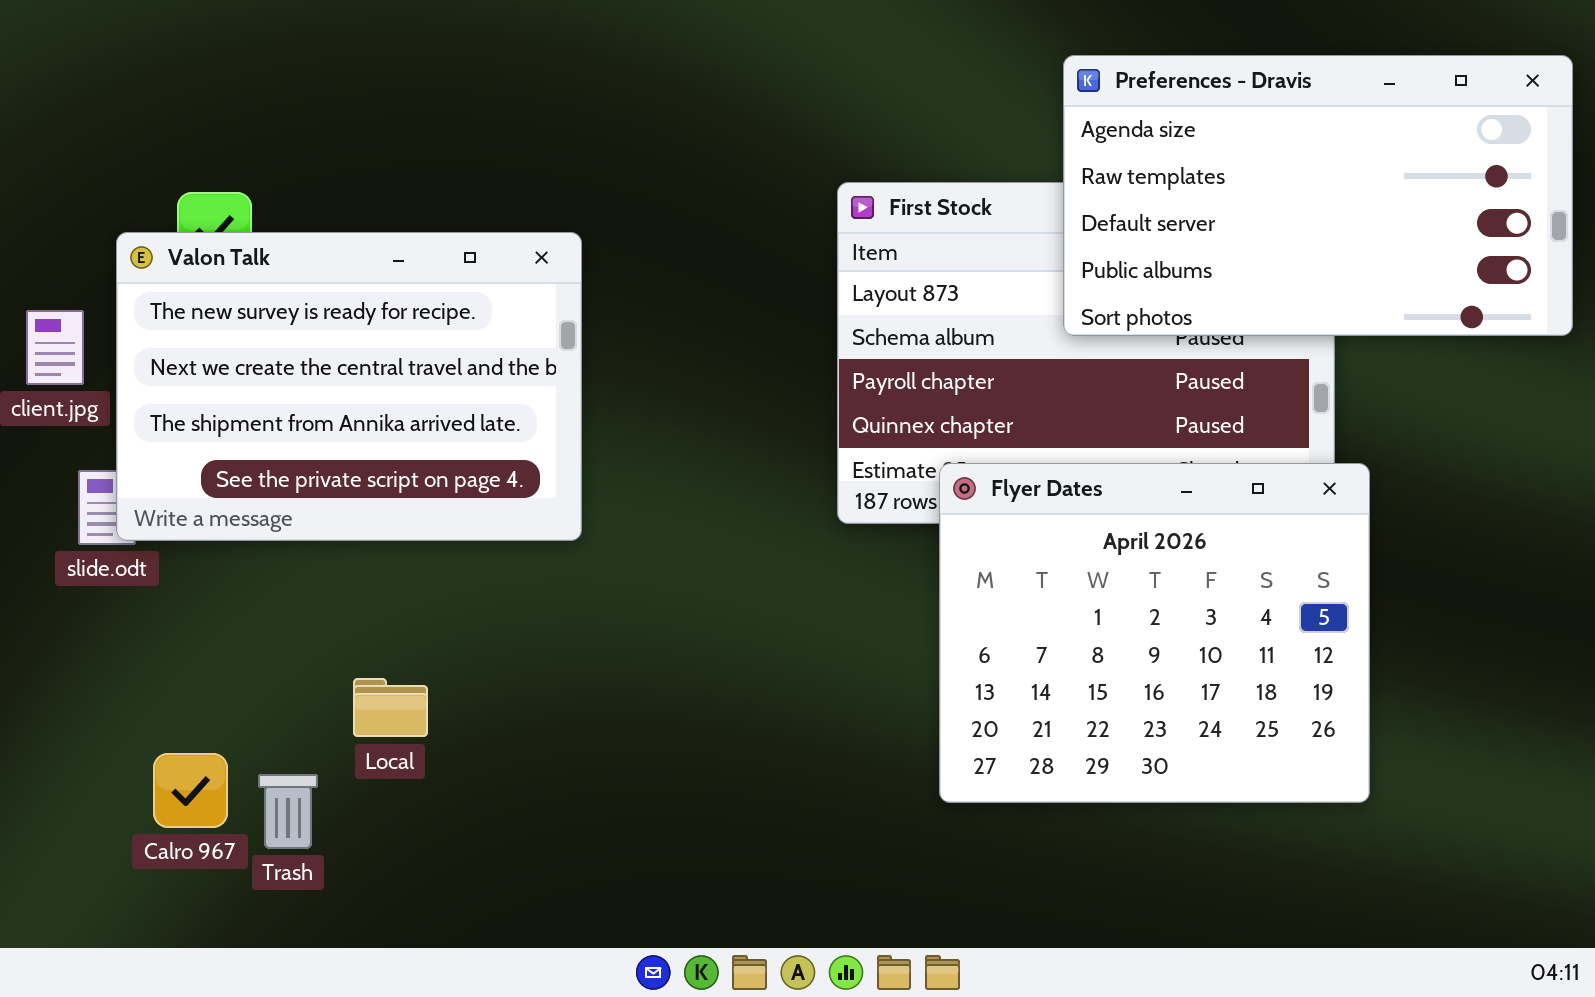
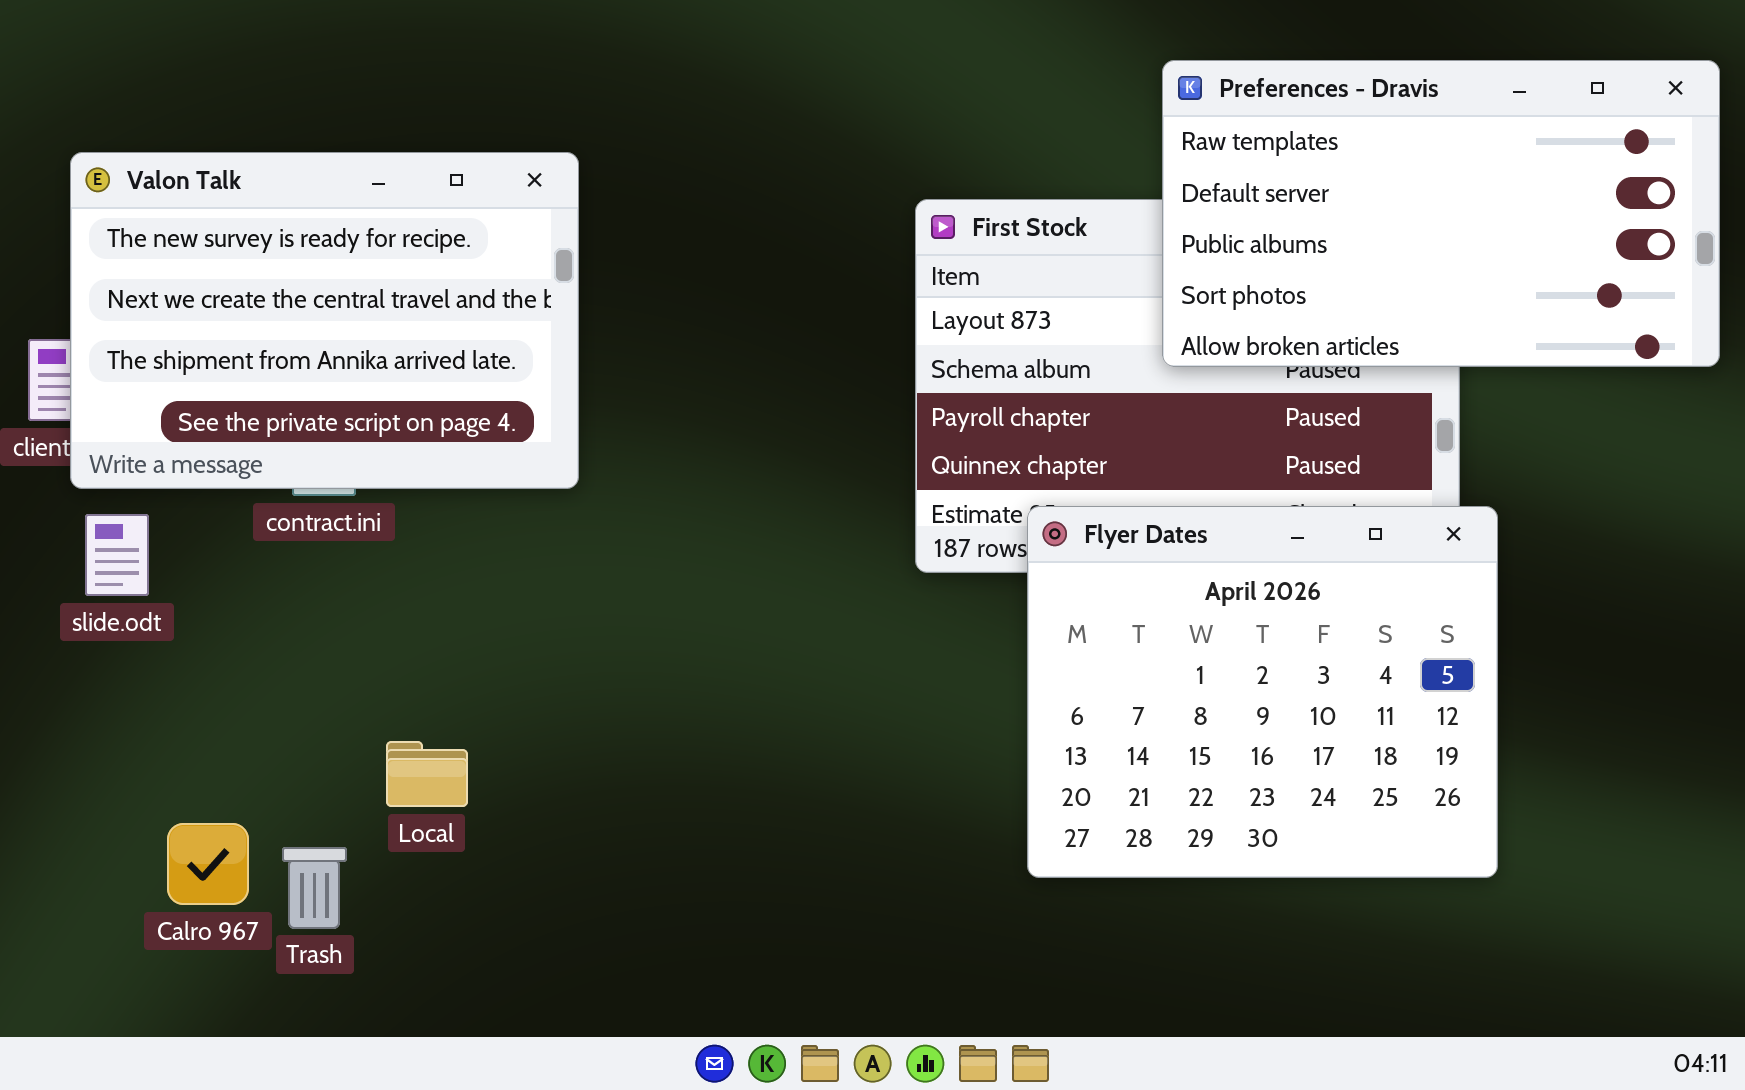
Preferences - Dravis: [1063,55,1573,336] -> [1162,60,1720,367], scrolled down 1 row
Valon Talk: [116,232,582,541] -> [70,152,579,489], moved

